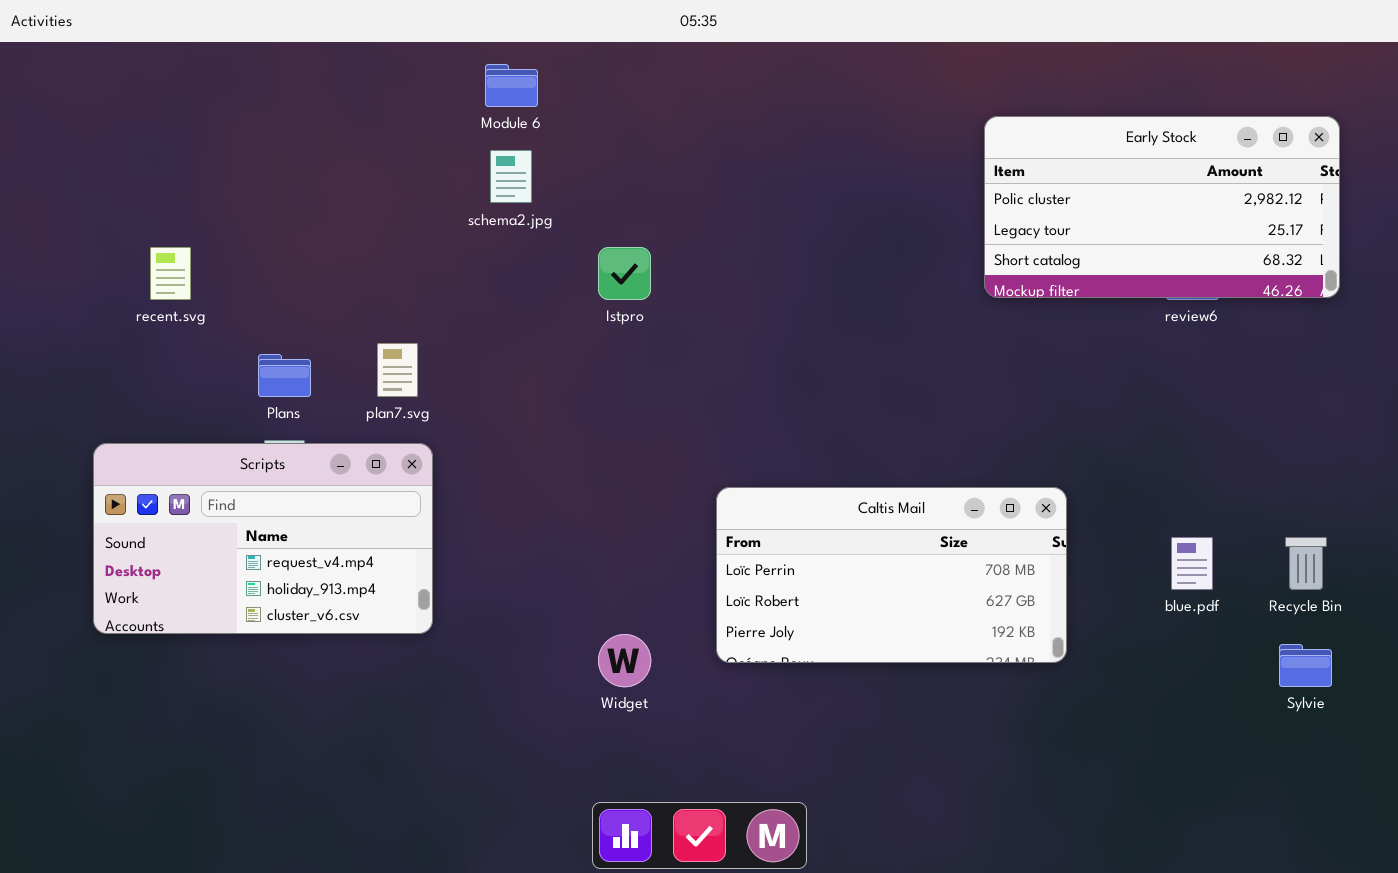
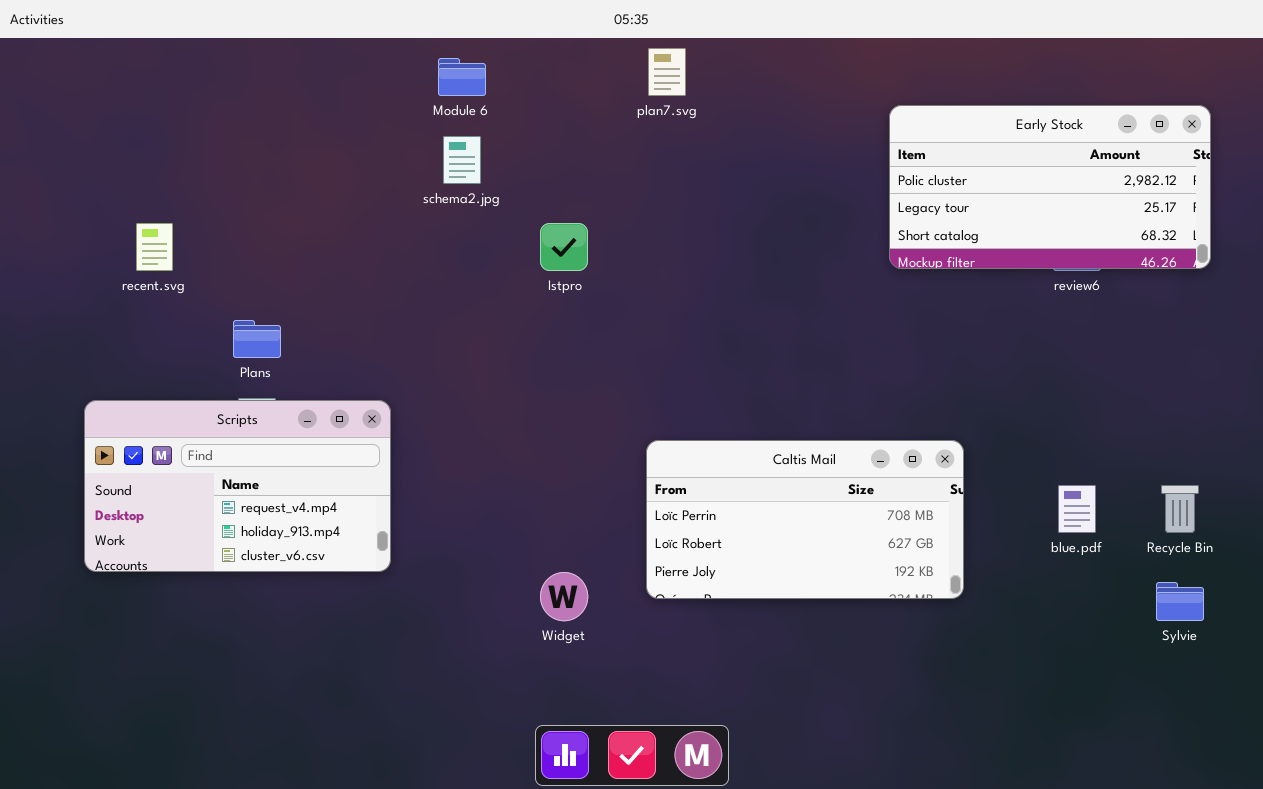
plan7.svg: [377,343,418,397] -> [648,48,686,96], moved

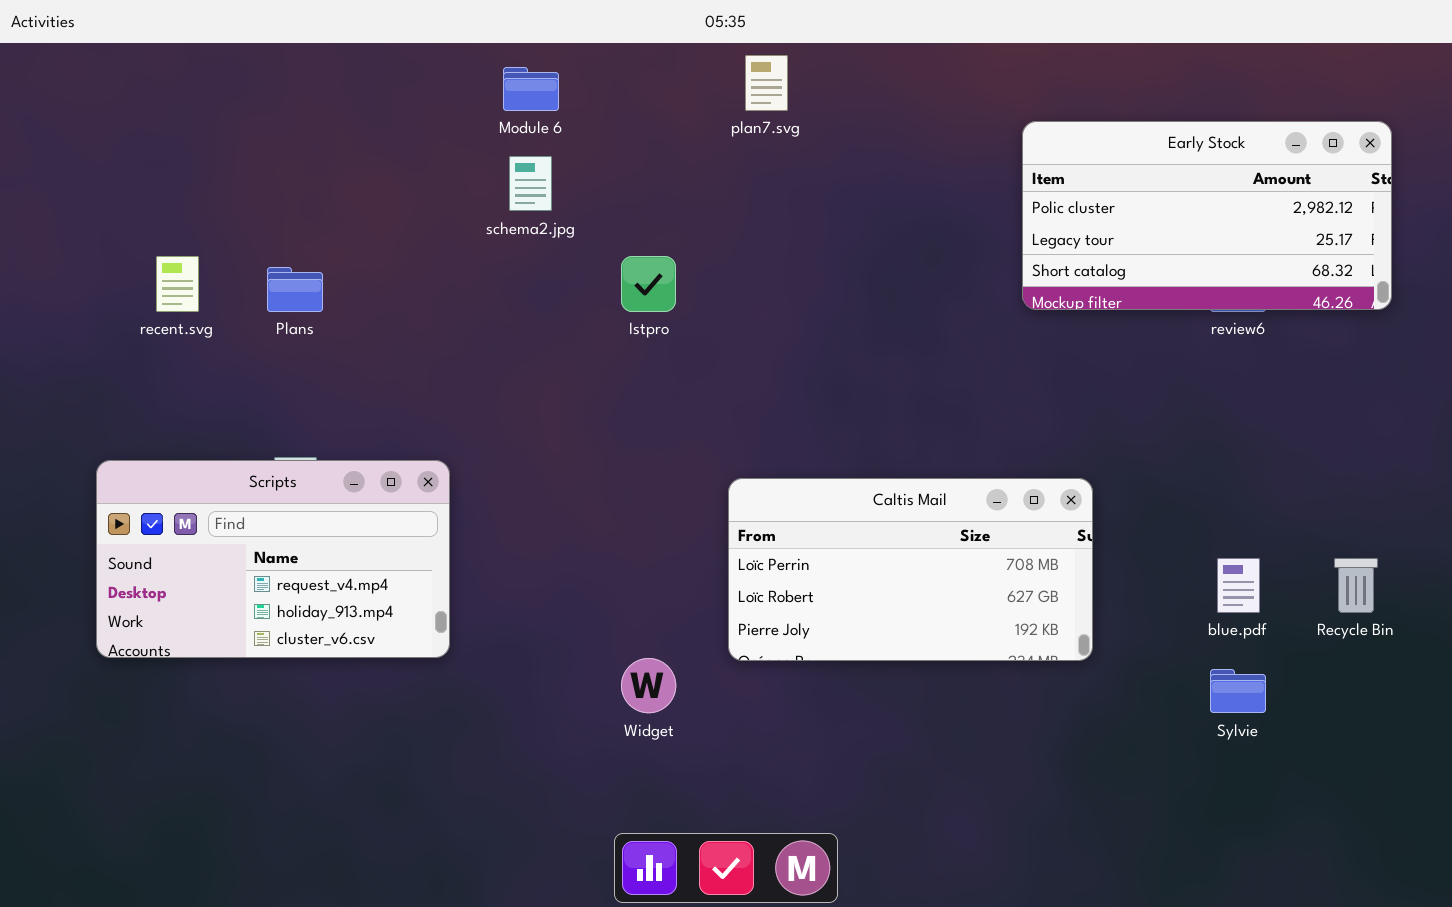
Plans: [233,320,281,358] -> [267,267,323,312], moved
Caltis Mail: [646,440,964,599] -> [728,478,1093,661], moved
Sylvie: [1156,582,1204,621] -> [1210,669,1266,713], moved

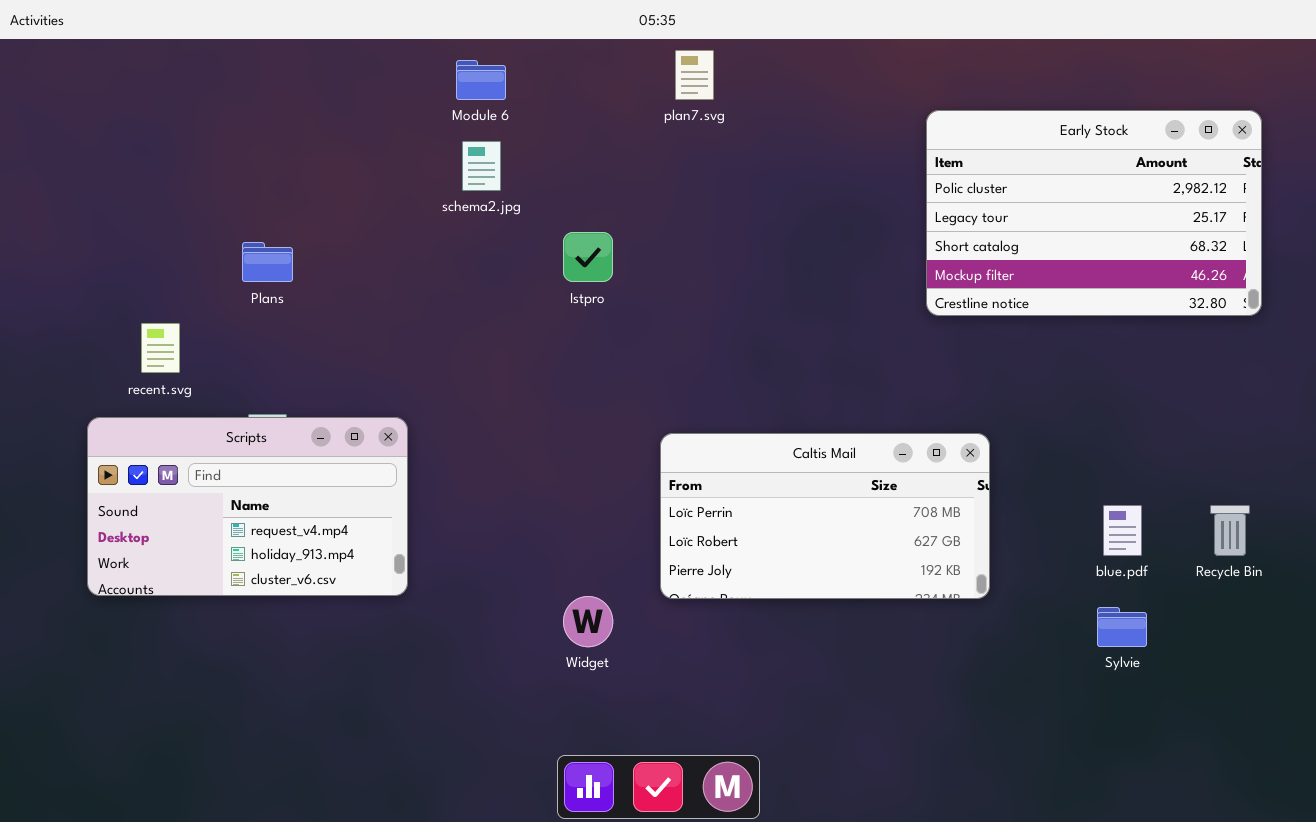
Early Stock: [1022,121,1392,310] -> [926,110,1262,316], resized
recent.svg: [156,256,199,312] -> [141,323,180,373], moved

